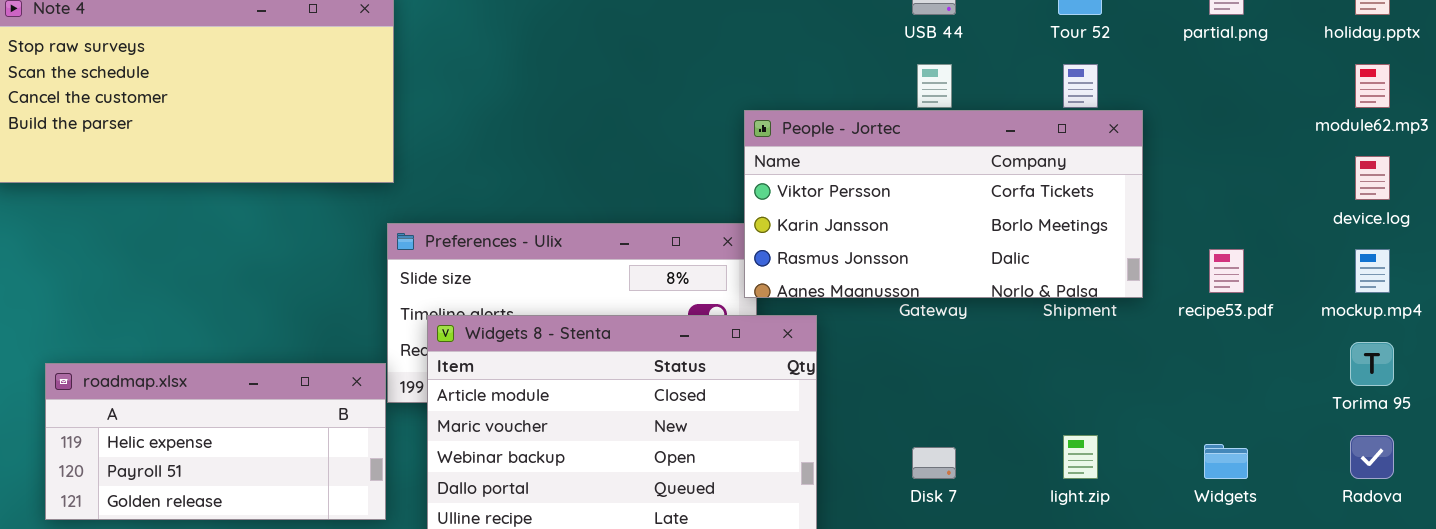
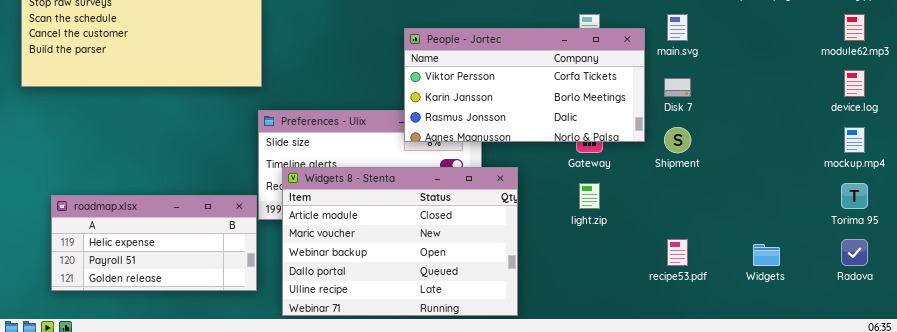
People - Jortec: [744,110,1143,298] -> [404,28,645,142], moved
recipe53.pdf: [1209,249,1244,293] -> [667,239,688,266], moved
light.zip: [1063,435,1098,479] -> [579,183,600,209], moved
Disk 7: [912,447,956,479] -> [664,78,691,97], moved

